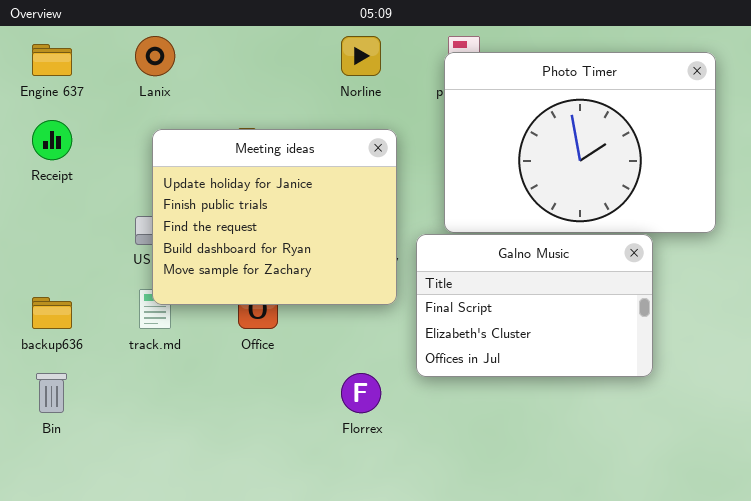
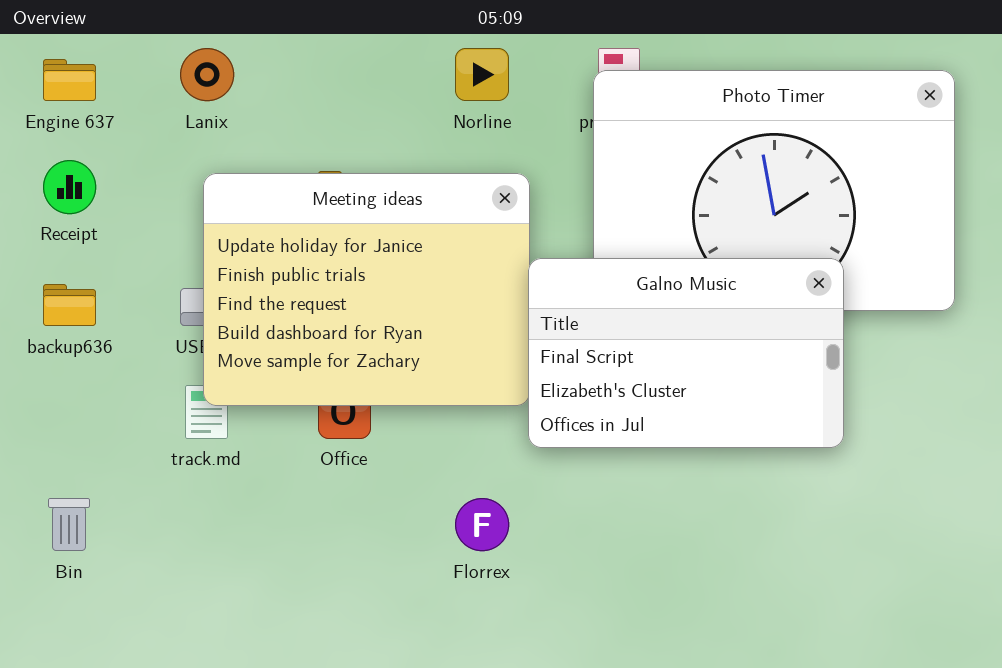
Galno Music: [416,234,653,377] -> [528,258,844,448], moved
backup636: [32,297,72,329] -> [43,284,96,326], moved

